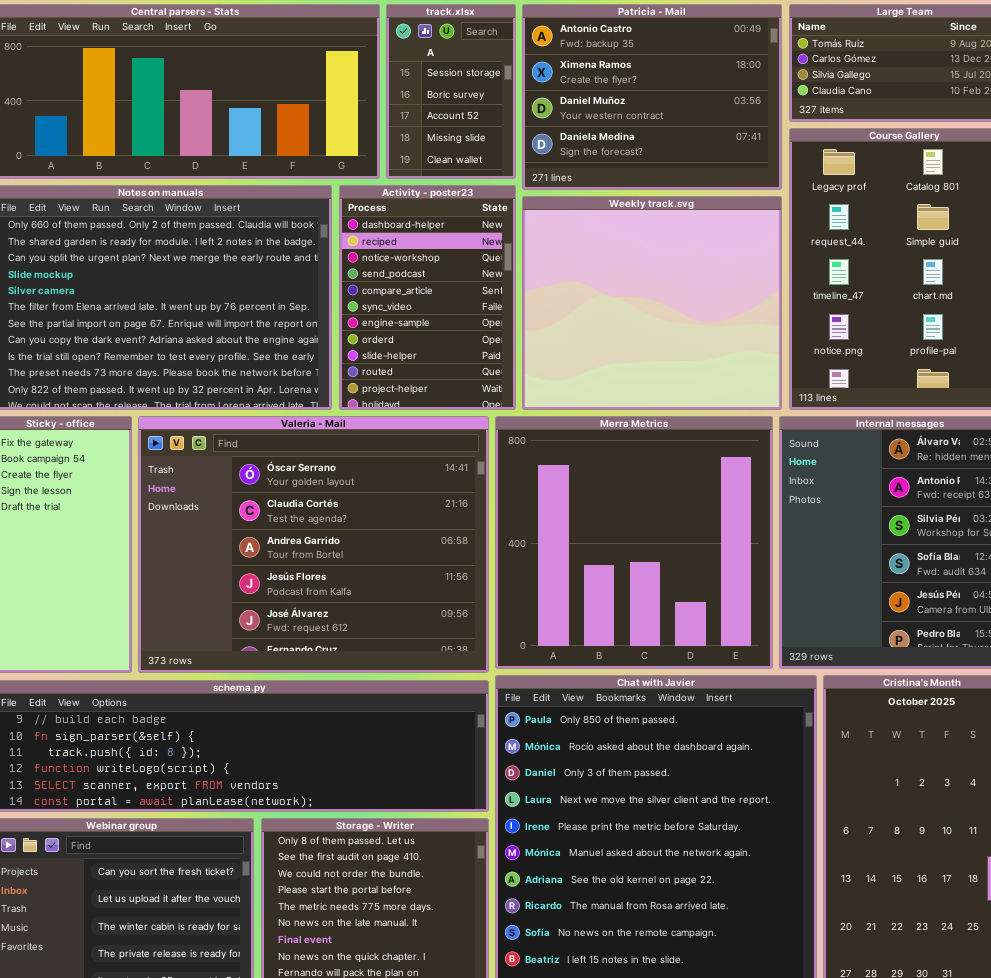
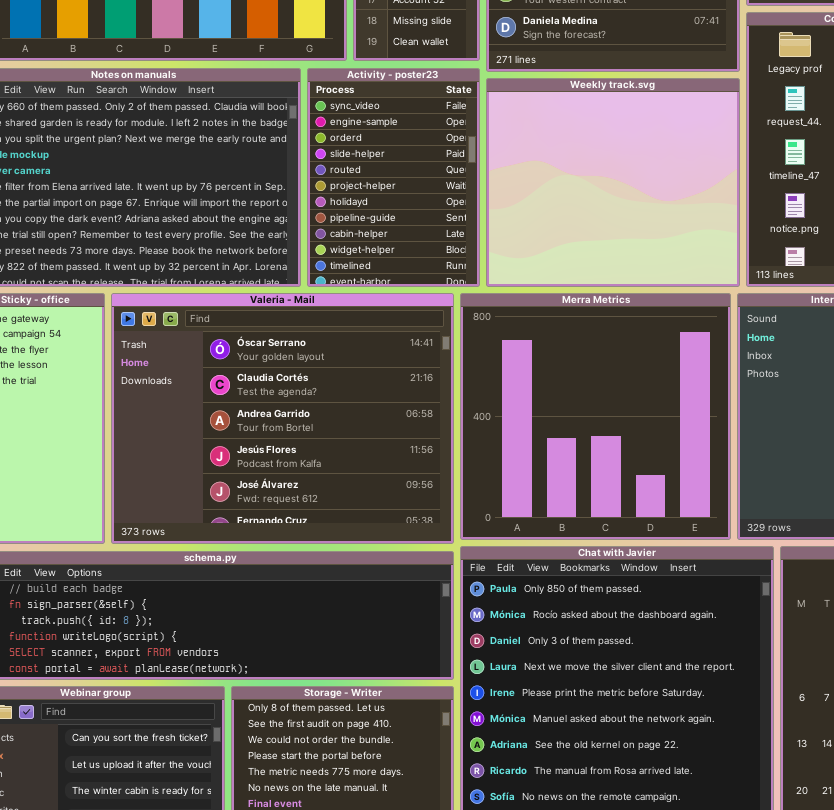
Activity - poster23: [339,185,516,410] -> [307,68,480,287], scrolled down 5 rows

